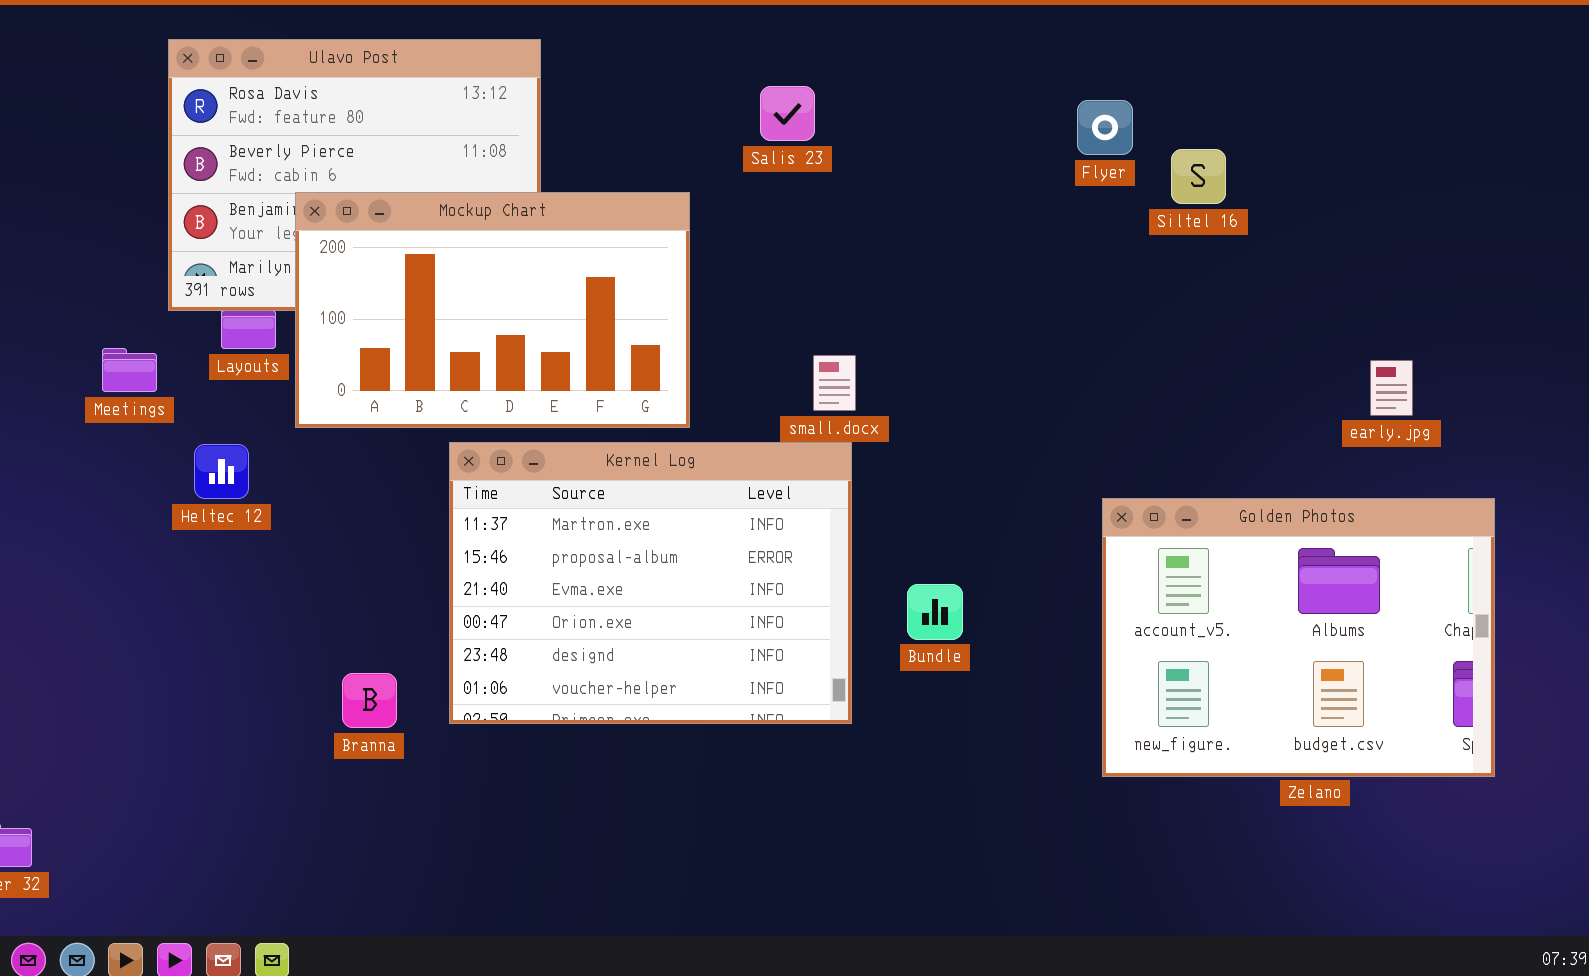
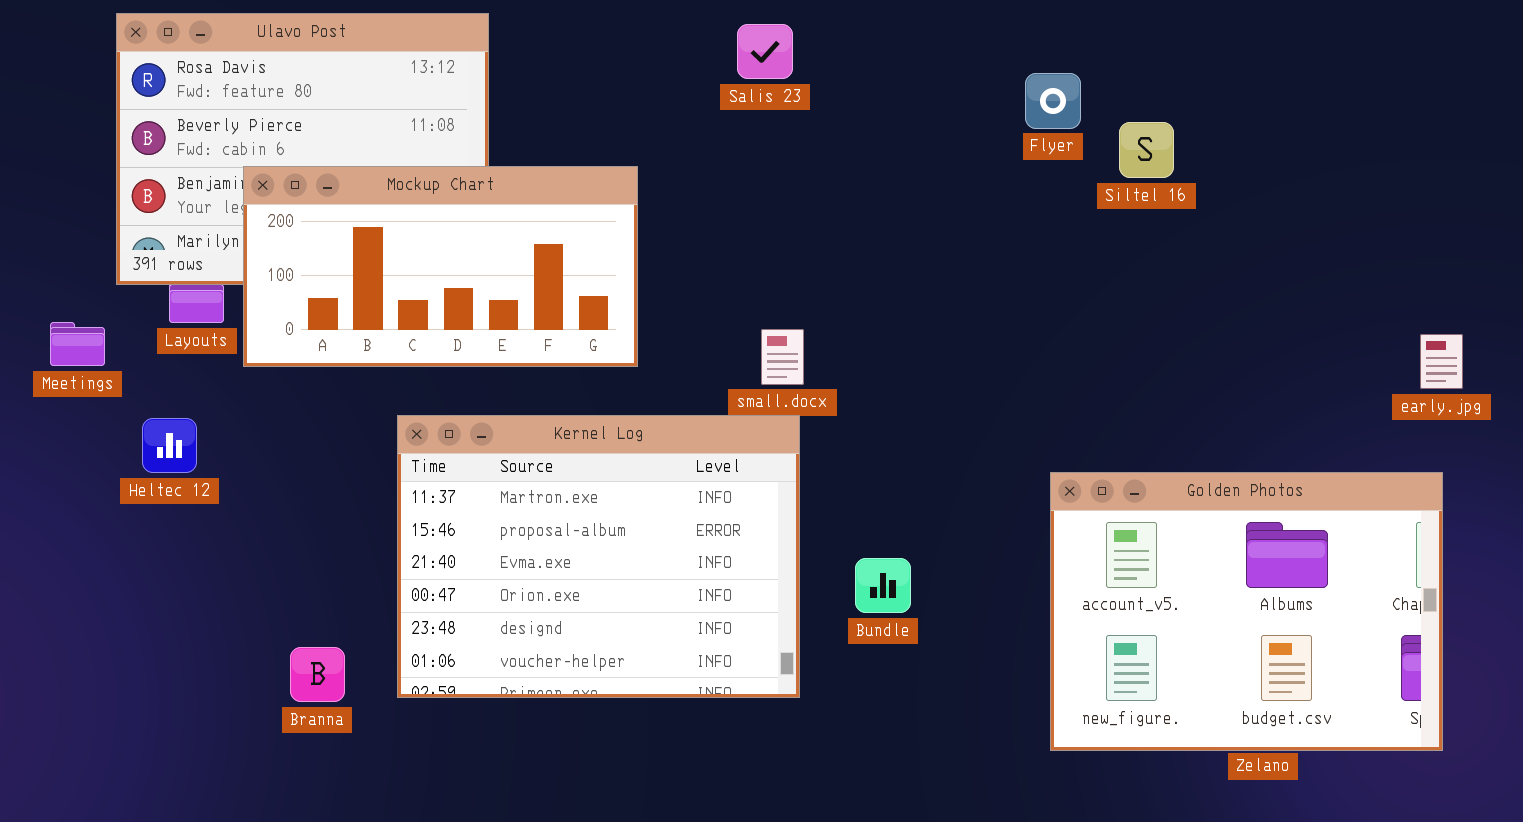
Salis 23: [760,86,815,141] -> [737,24,793,79], moved
Mockup Chart: [295,192,690,428] -> [243,166,638,367], resized
early.jpg: [1370,360,1413,416] -> [1420,334,1463,389], moved

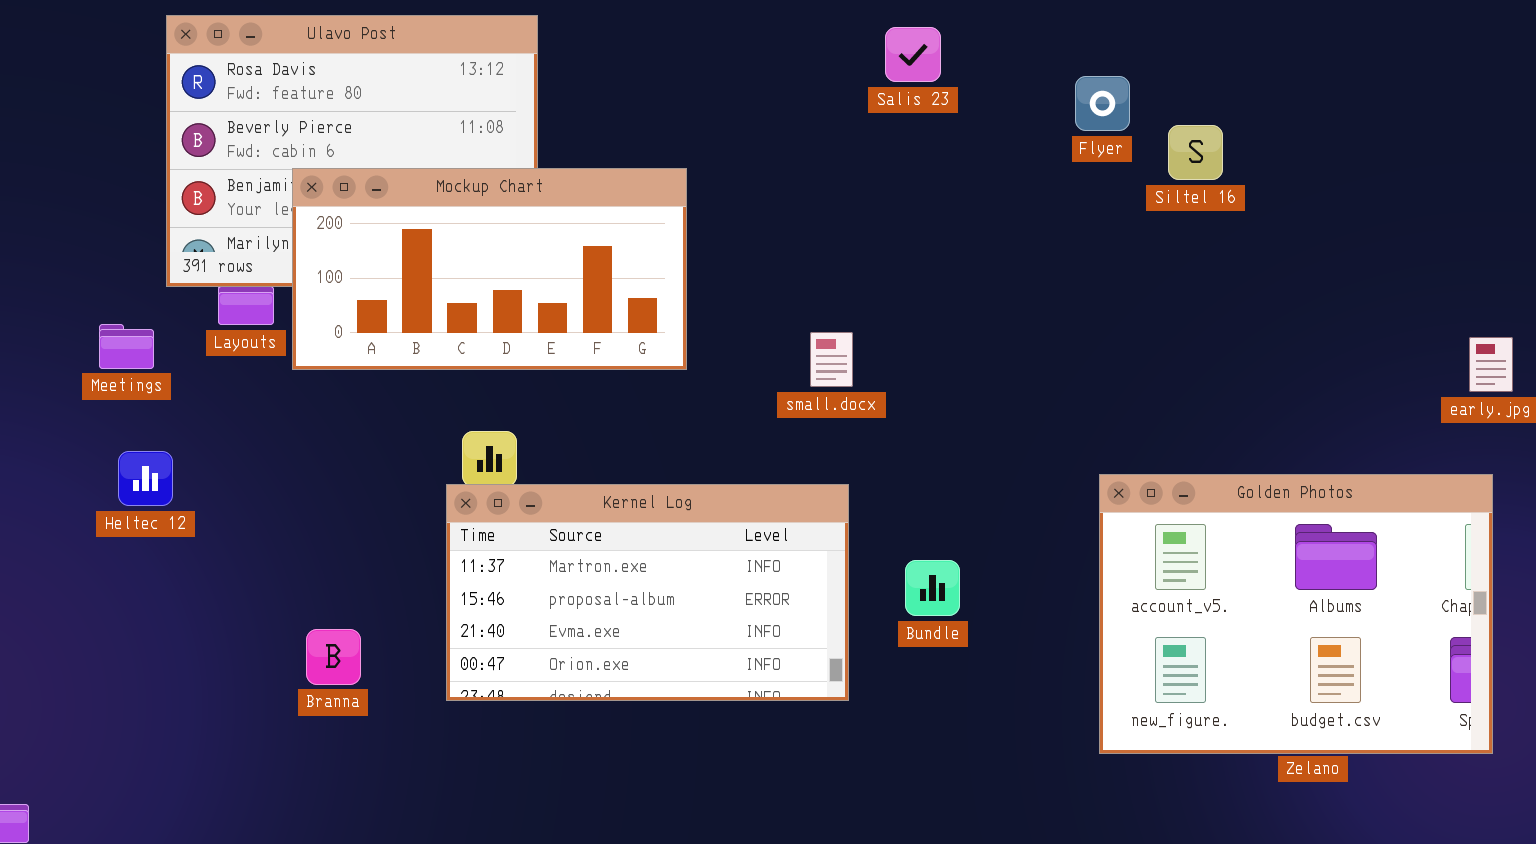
Salis 23: [737,24,793,79] -> [885,27,941,82], moved
Kernel Log: [397,415,800,698] -> [446,484,849,701], resized
Heltec 12: [142,418,197,473] -> [118,451,173,506], moved
Branna: [290,647,345,702] -> [306,629,361,685], moved

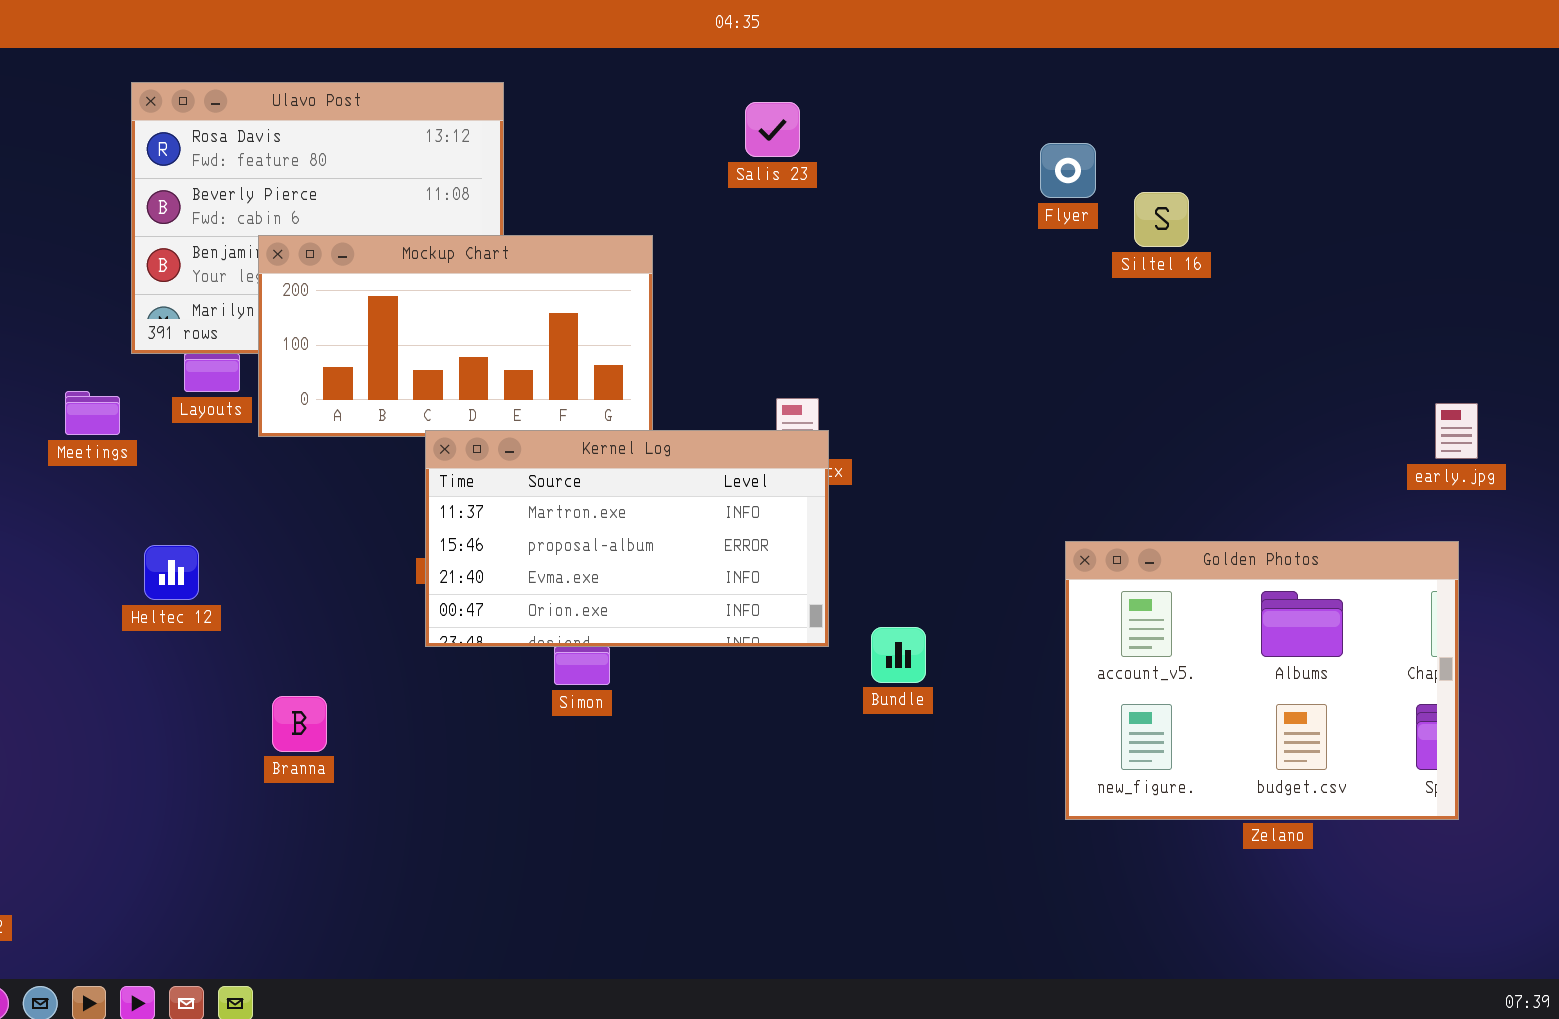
Salis 23: [885,27,941,82] -> [745,102,800,157], moved
Heltec 12: [118,451,173,506] -> [144,545,199,600], moved
Kernel Log: [446,484,849,701] -> [425,430,829,647], moved

